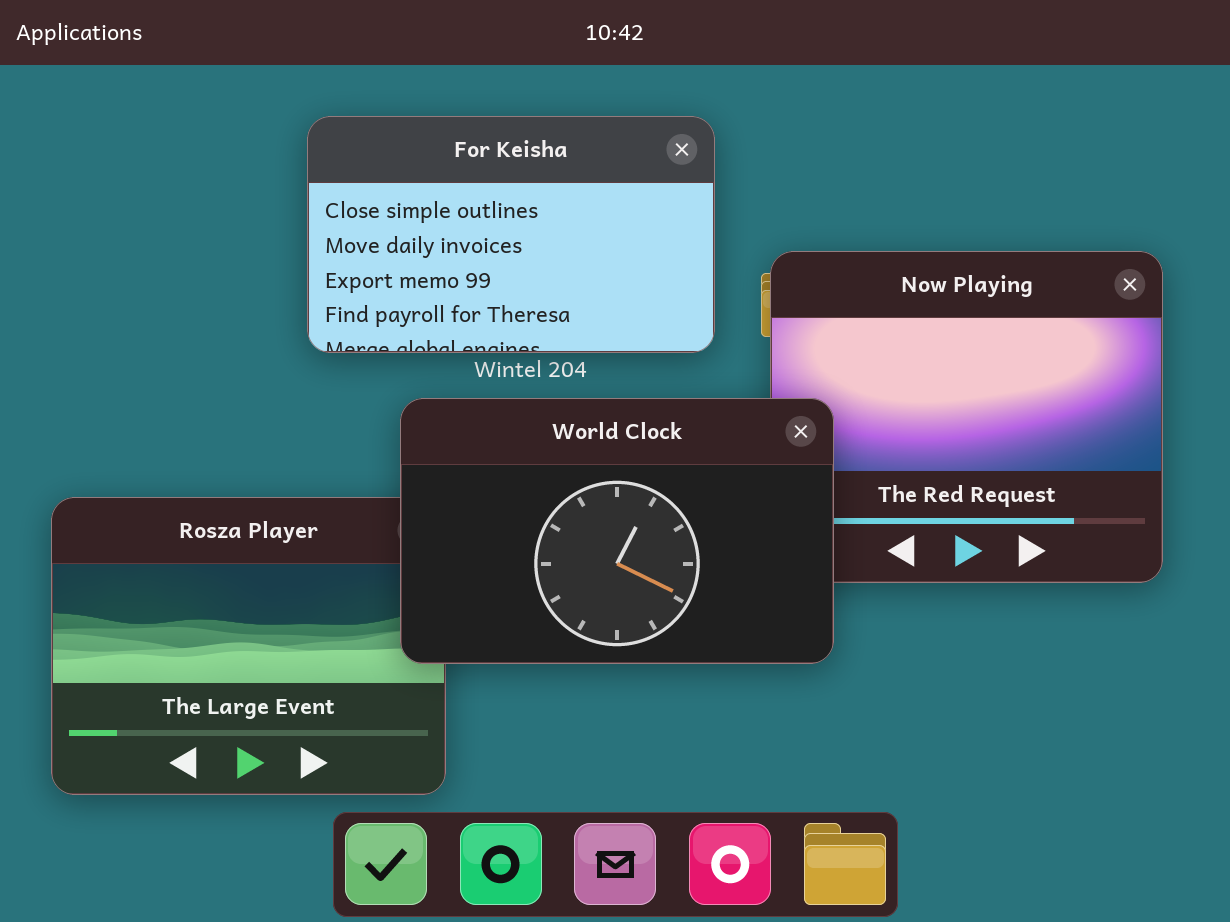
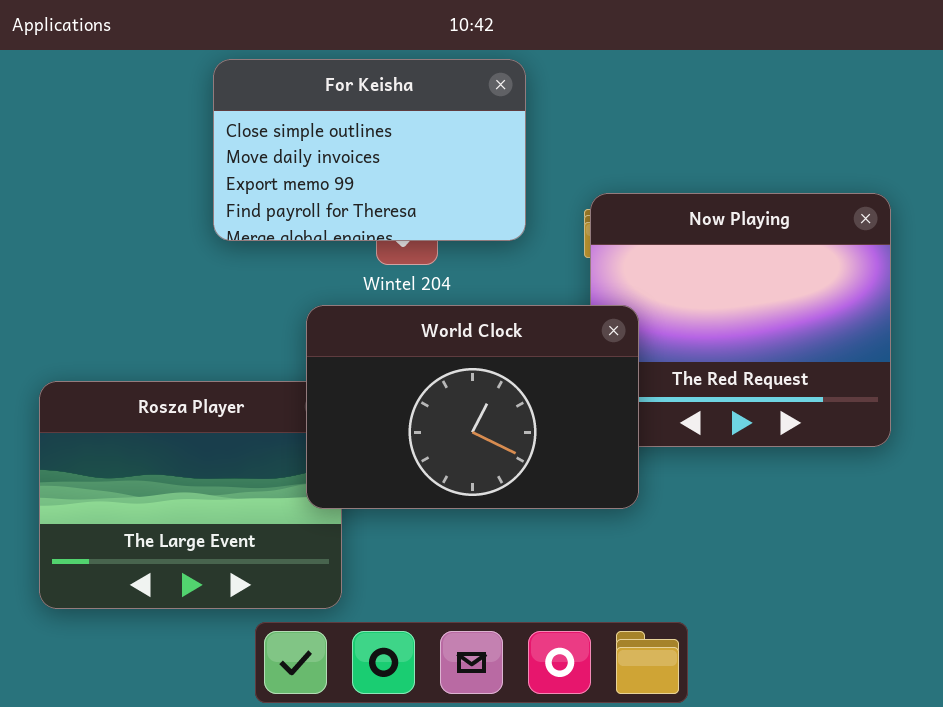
For Keisha: [307,116,715,353] -> [213,59,526,241], moved

